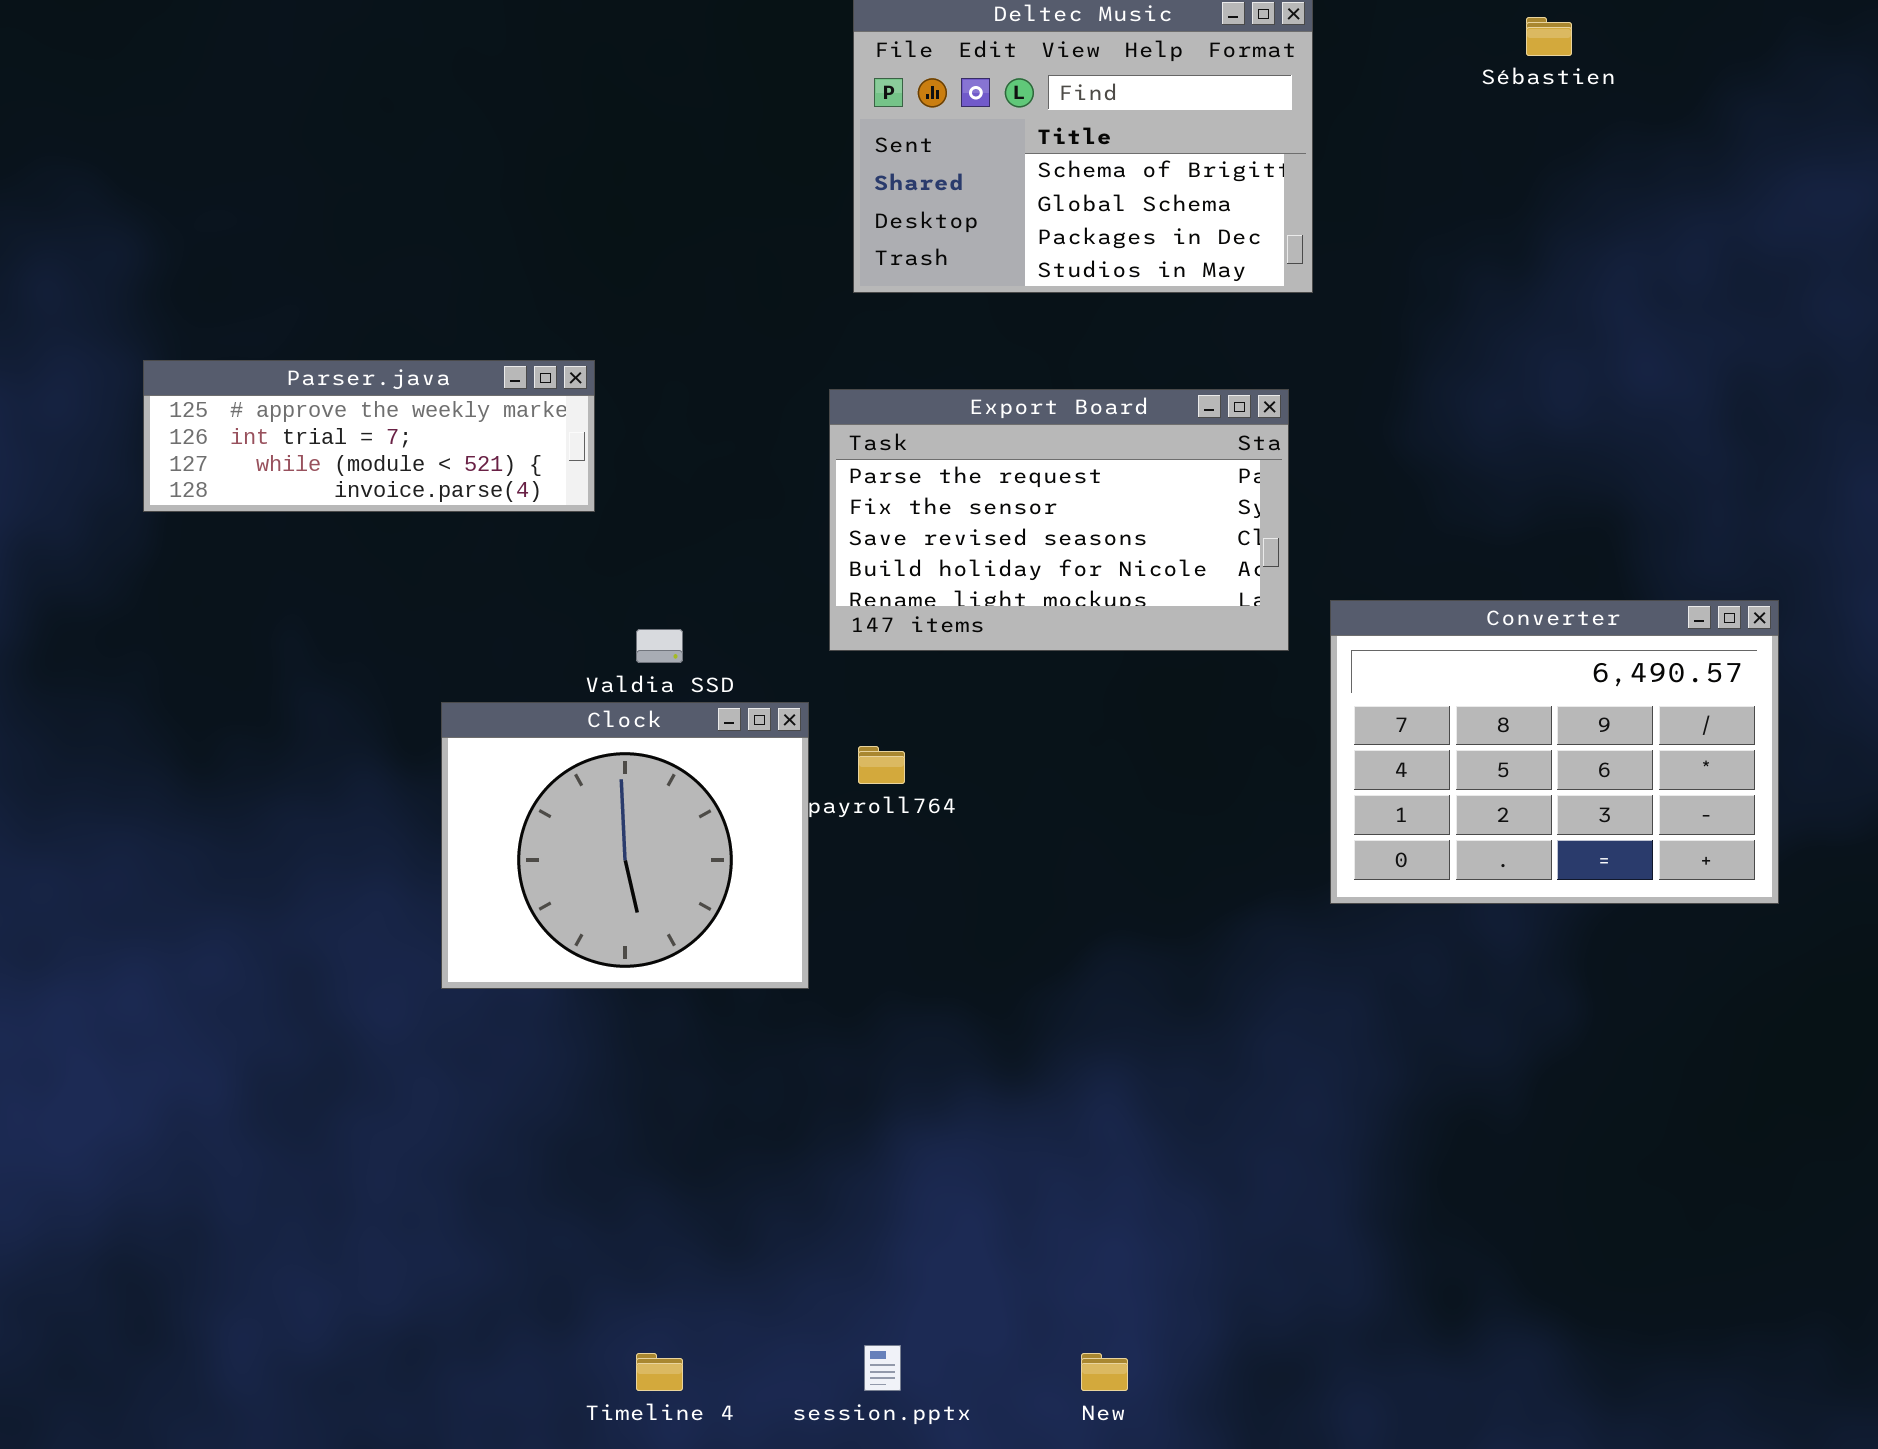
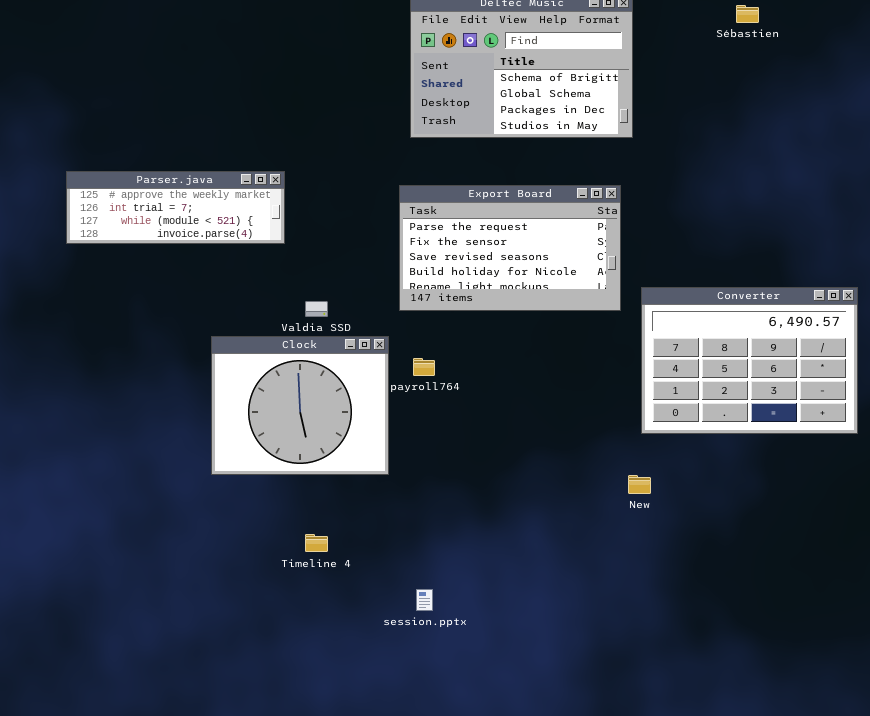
session.pptx: [864,1345,901,1391] -> [416,589,433,611], moved
Timeline 4: [636,1353,683,1391] -> [305,534,328,552], moved
New: [1081,1353,1128,1391] -> [628,475,651,494], moved

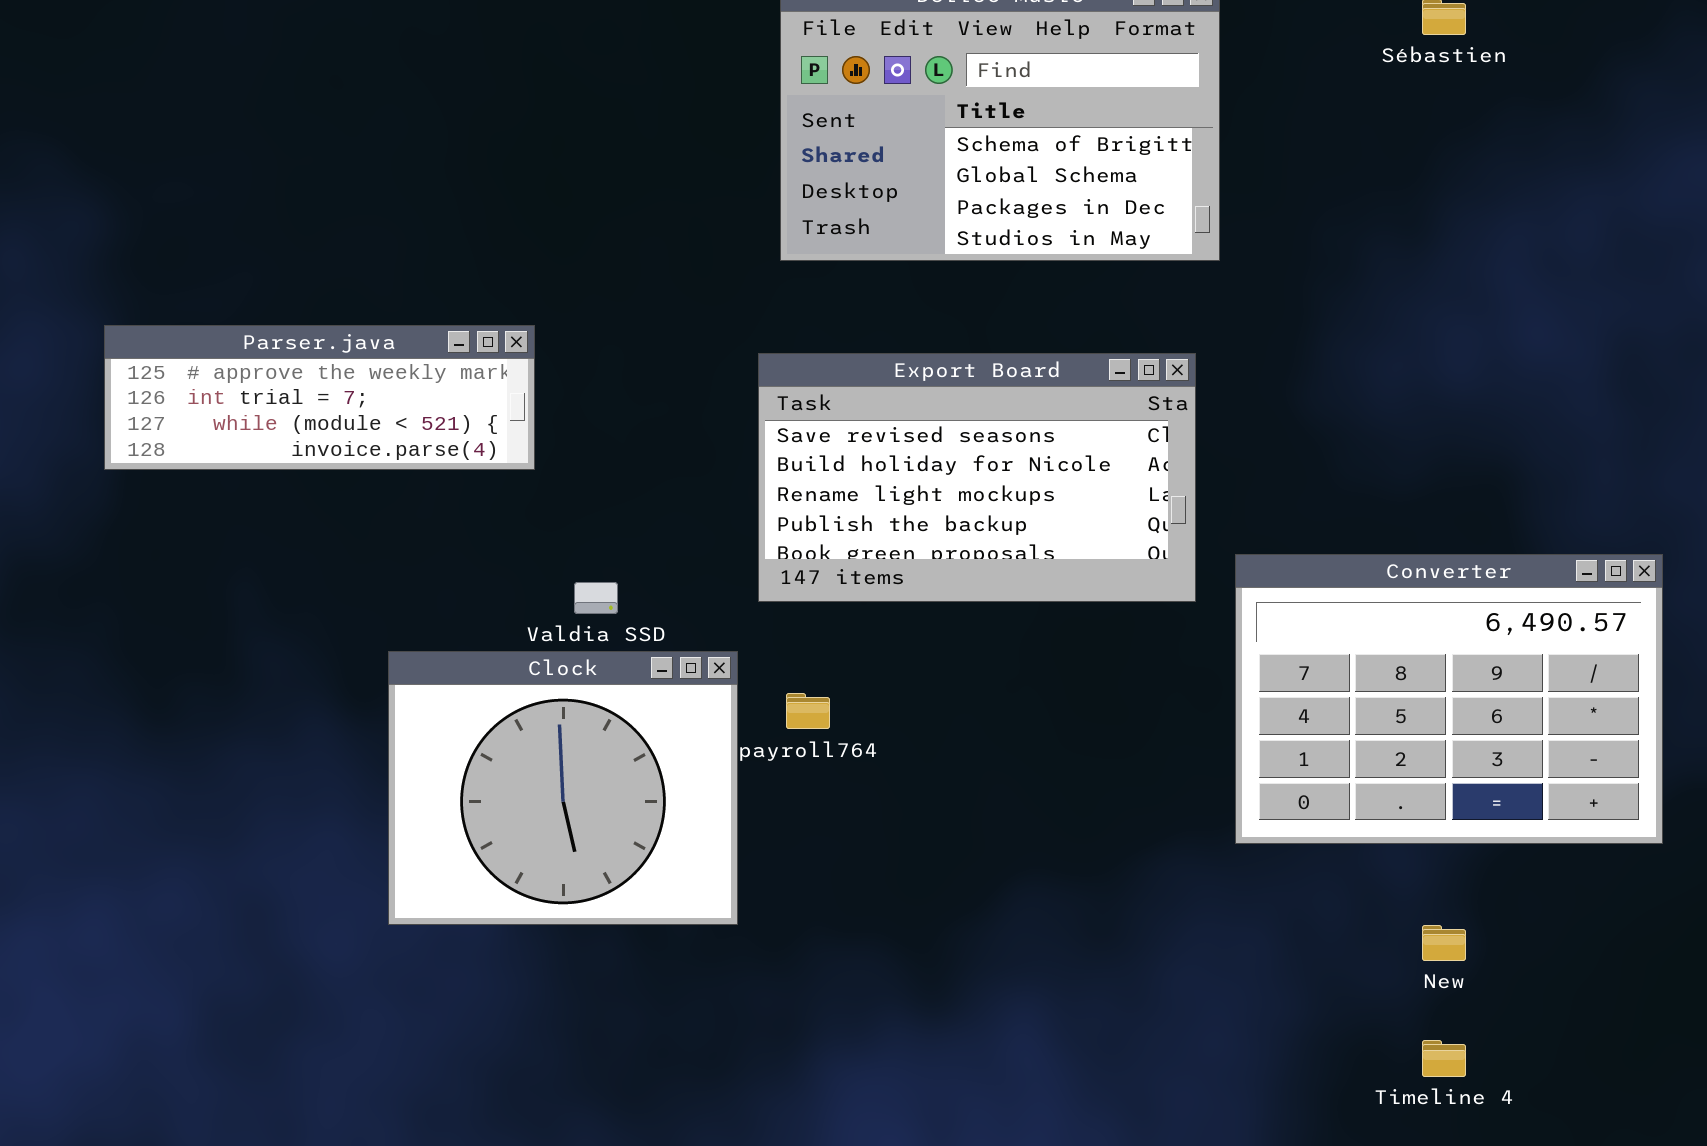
Export Board: [399,185,621,311] -> [758,353,1196,602], scrolled down 2 rows
New: [628,475,651,494] -> [1422,925,1466,961], moved
Timeline 4: [305,534,328,552] -> [1422,1040,1466,1077], moved

